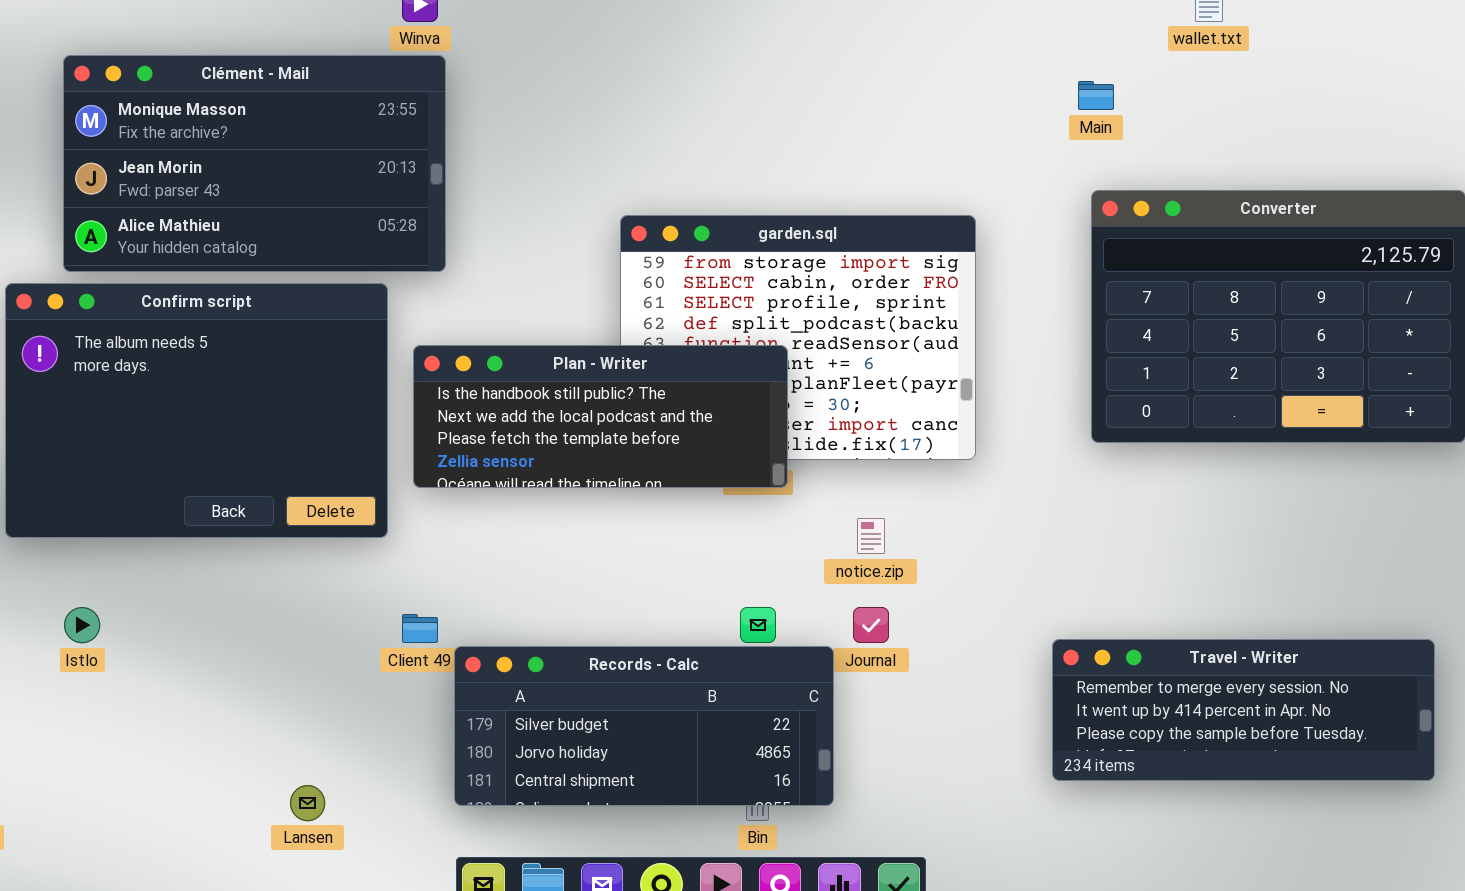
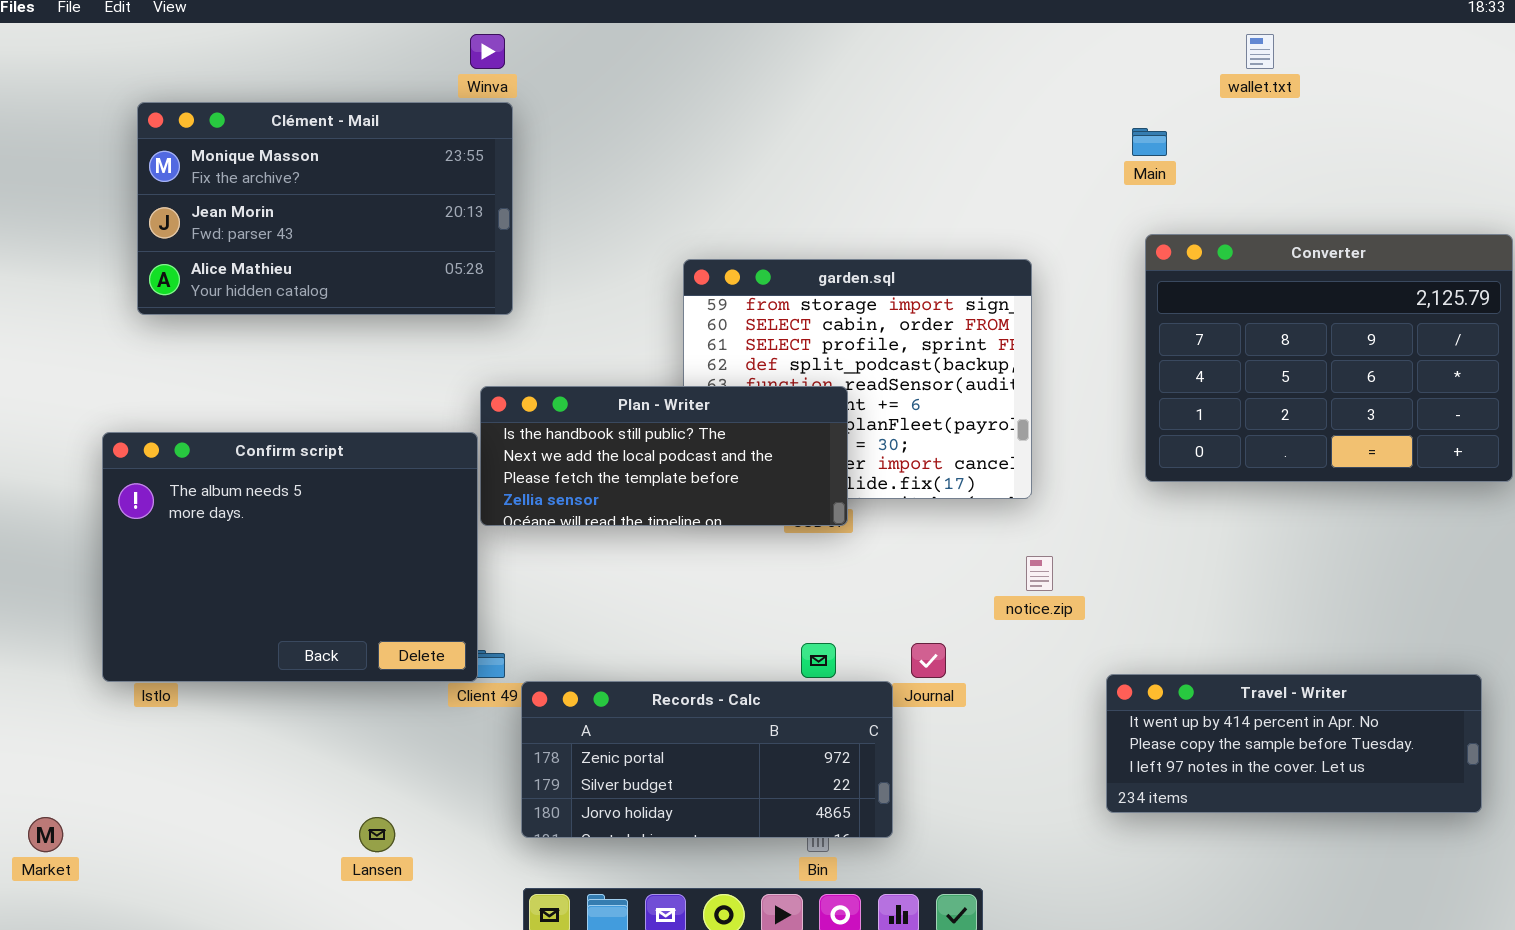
Confirm script: [5,283,388,538] -> [102,432,478,682], moved
notice.zip: [857,518,885,554] -> [1026,556,1053,591], moved
Travel - Writer: [1052,639,1435,781] -> [1106,674,1482,813], scrolled down 1 row
Records - Calc: [454,646,834,806] -> [521,681,893,838], scrolled up 1 row

